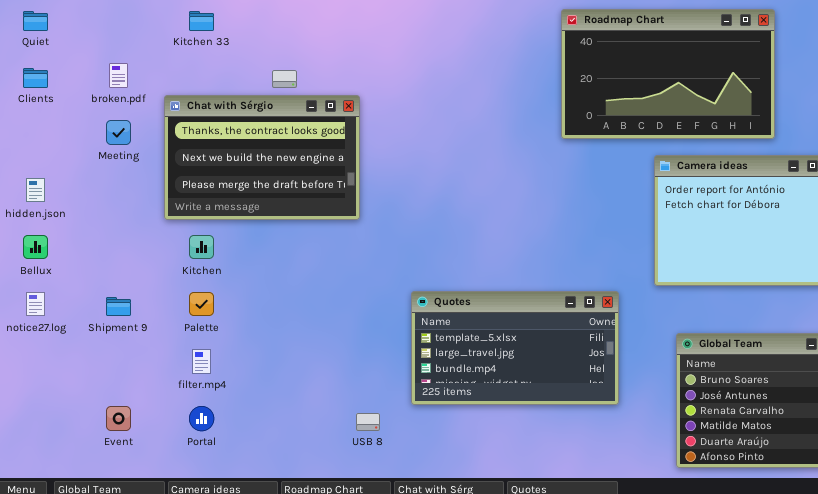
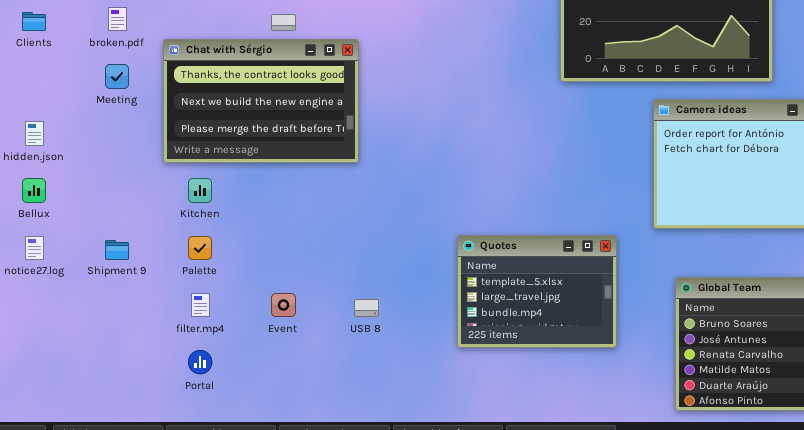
Quotes: [411,291,619,405] -> [457,235,617,348], resized
Event: [106,406,131,431] -> [271,293,296,317], moved
USB 8: [356,413,380,431] -> [354,299,379,317], moved

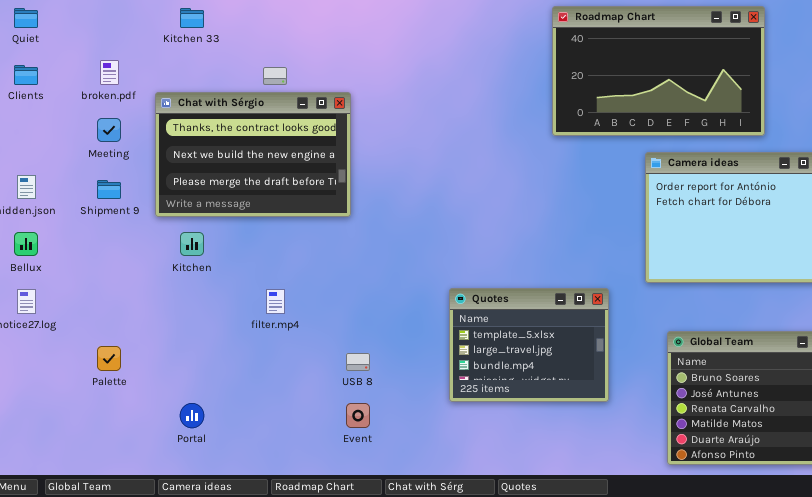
Palette: [188,236,212,260] -> [97,346,121,371], moved
Shipment 9: [105,240,129,260] -> [97,180,121,199], moved
filter.mp4: [191,293,210,317] -> [266,289,285,314], moved
Event: [271,293,296,317] -> [346,403,370,428], moved

